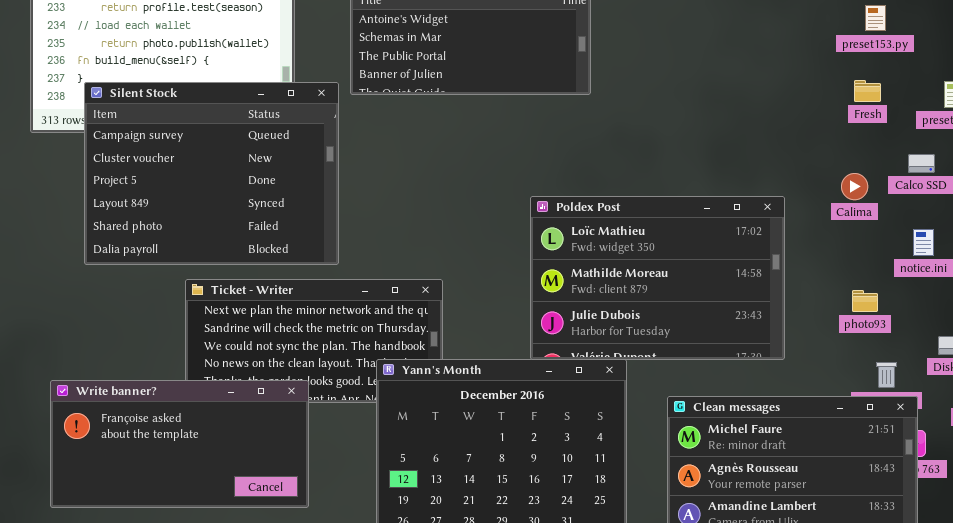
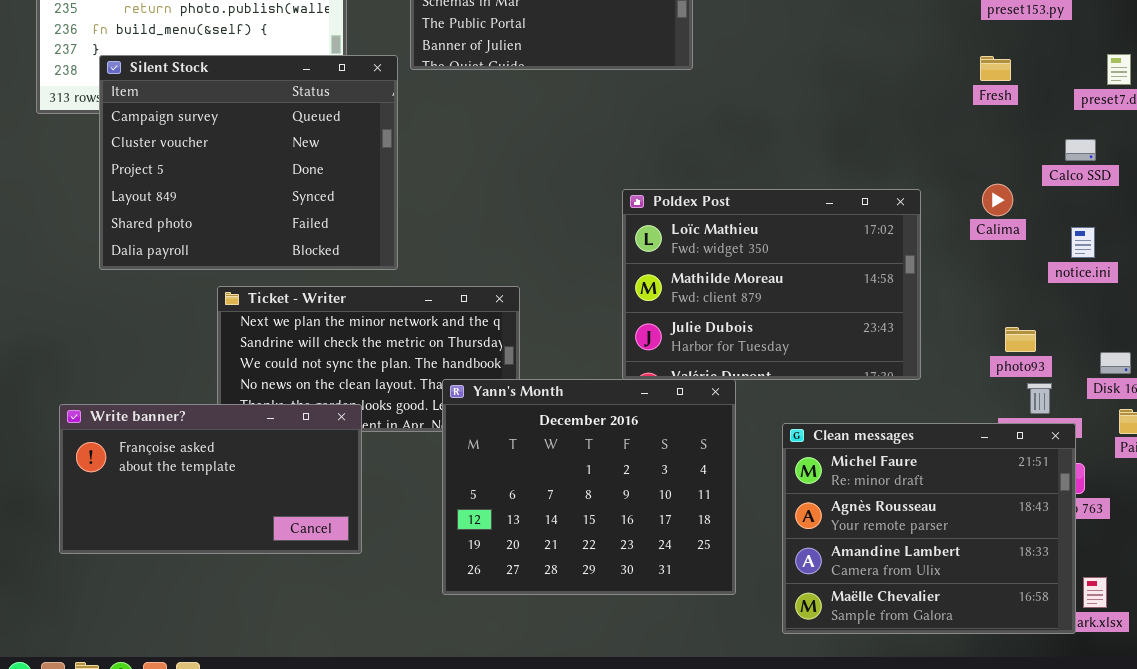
Fresh: [854,80,881,102] -> [980,56,1011,81], moved
Calima: [841,173,868,200] -> [982,184,1013,216], moved
photo93: [852,290,878,312] -> [1005,327,1036,352], moved

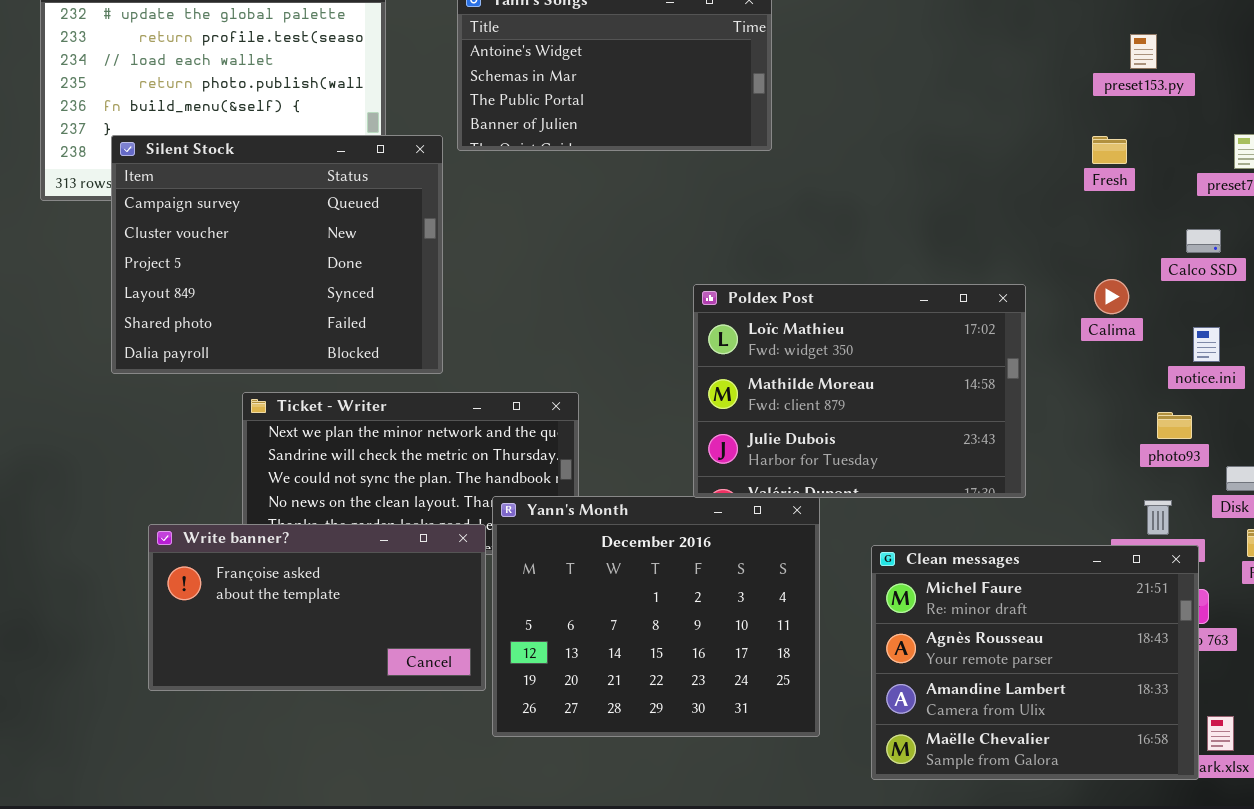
photo93: [1005,327,1036,352] -> [1157,412,1192,439], moved
Write banner?: [59,404,362,554] -> [148,524,486,691], moved

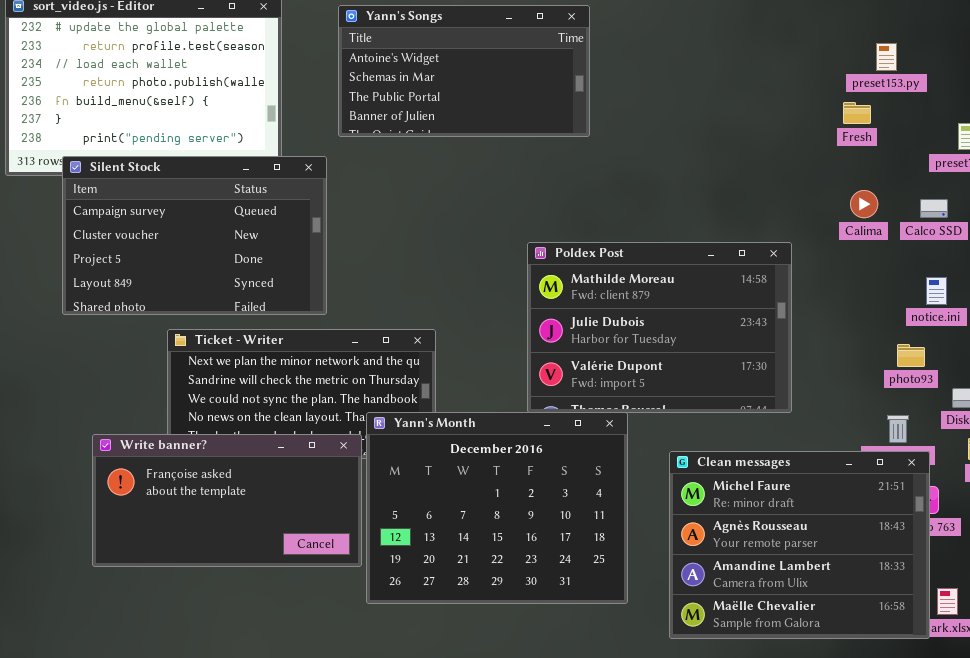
Silent Stock: [111,135,443,374] -> [62,156,327,315], resized
Fresh: [1092,136,1127,164] -> [843,102,871,124], moved
Calima: [1094,279,1129,314] -> [850,190,878,218], moved
Poldex Post: [693,284,1026,498] -> [527,242,792,413], scrolled down 1 row

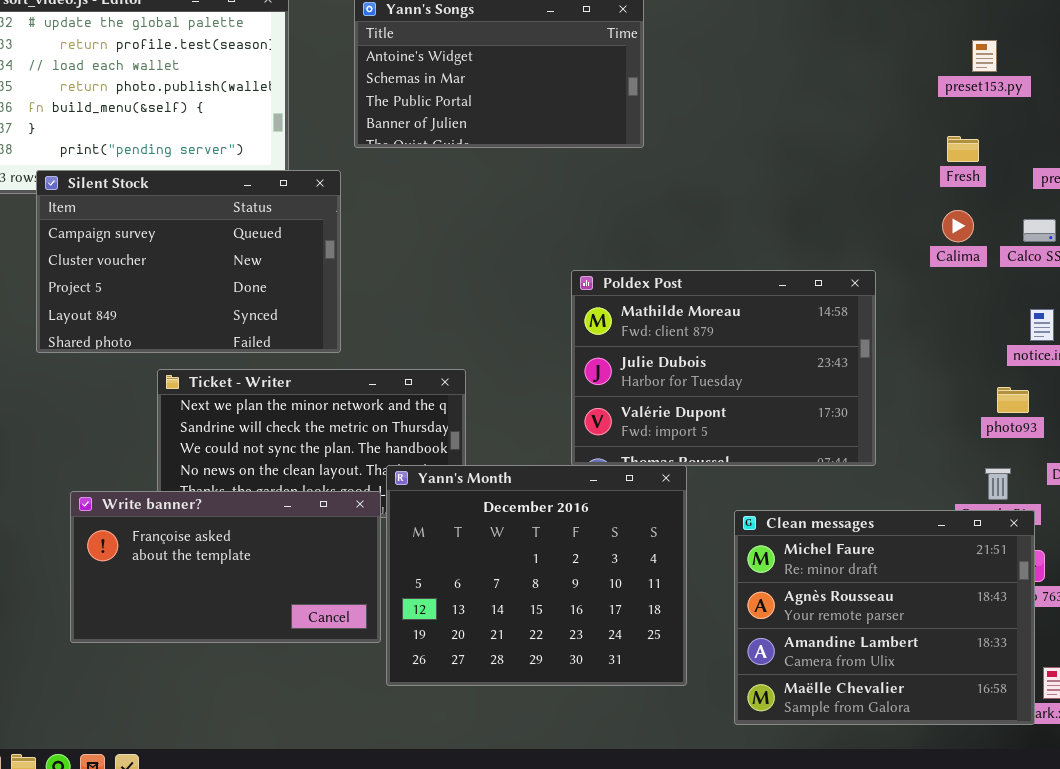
Fresh: [843,102,871,124] -> [947,136,979,162], moved

